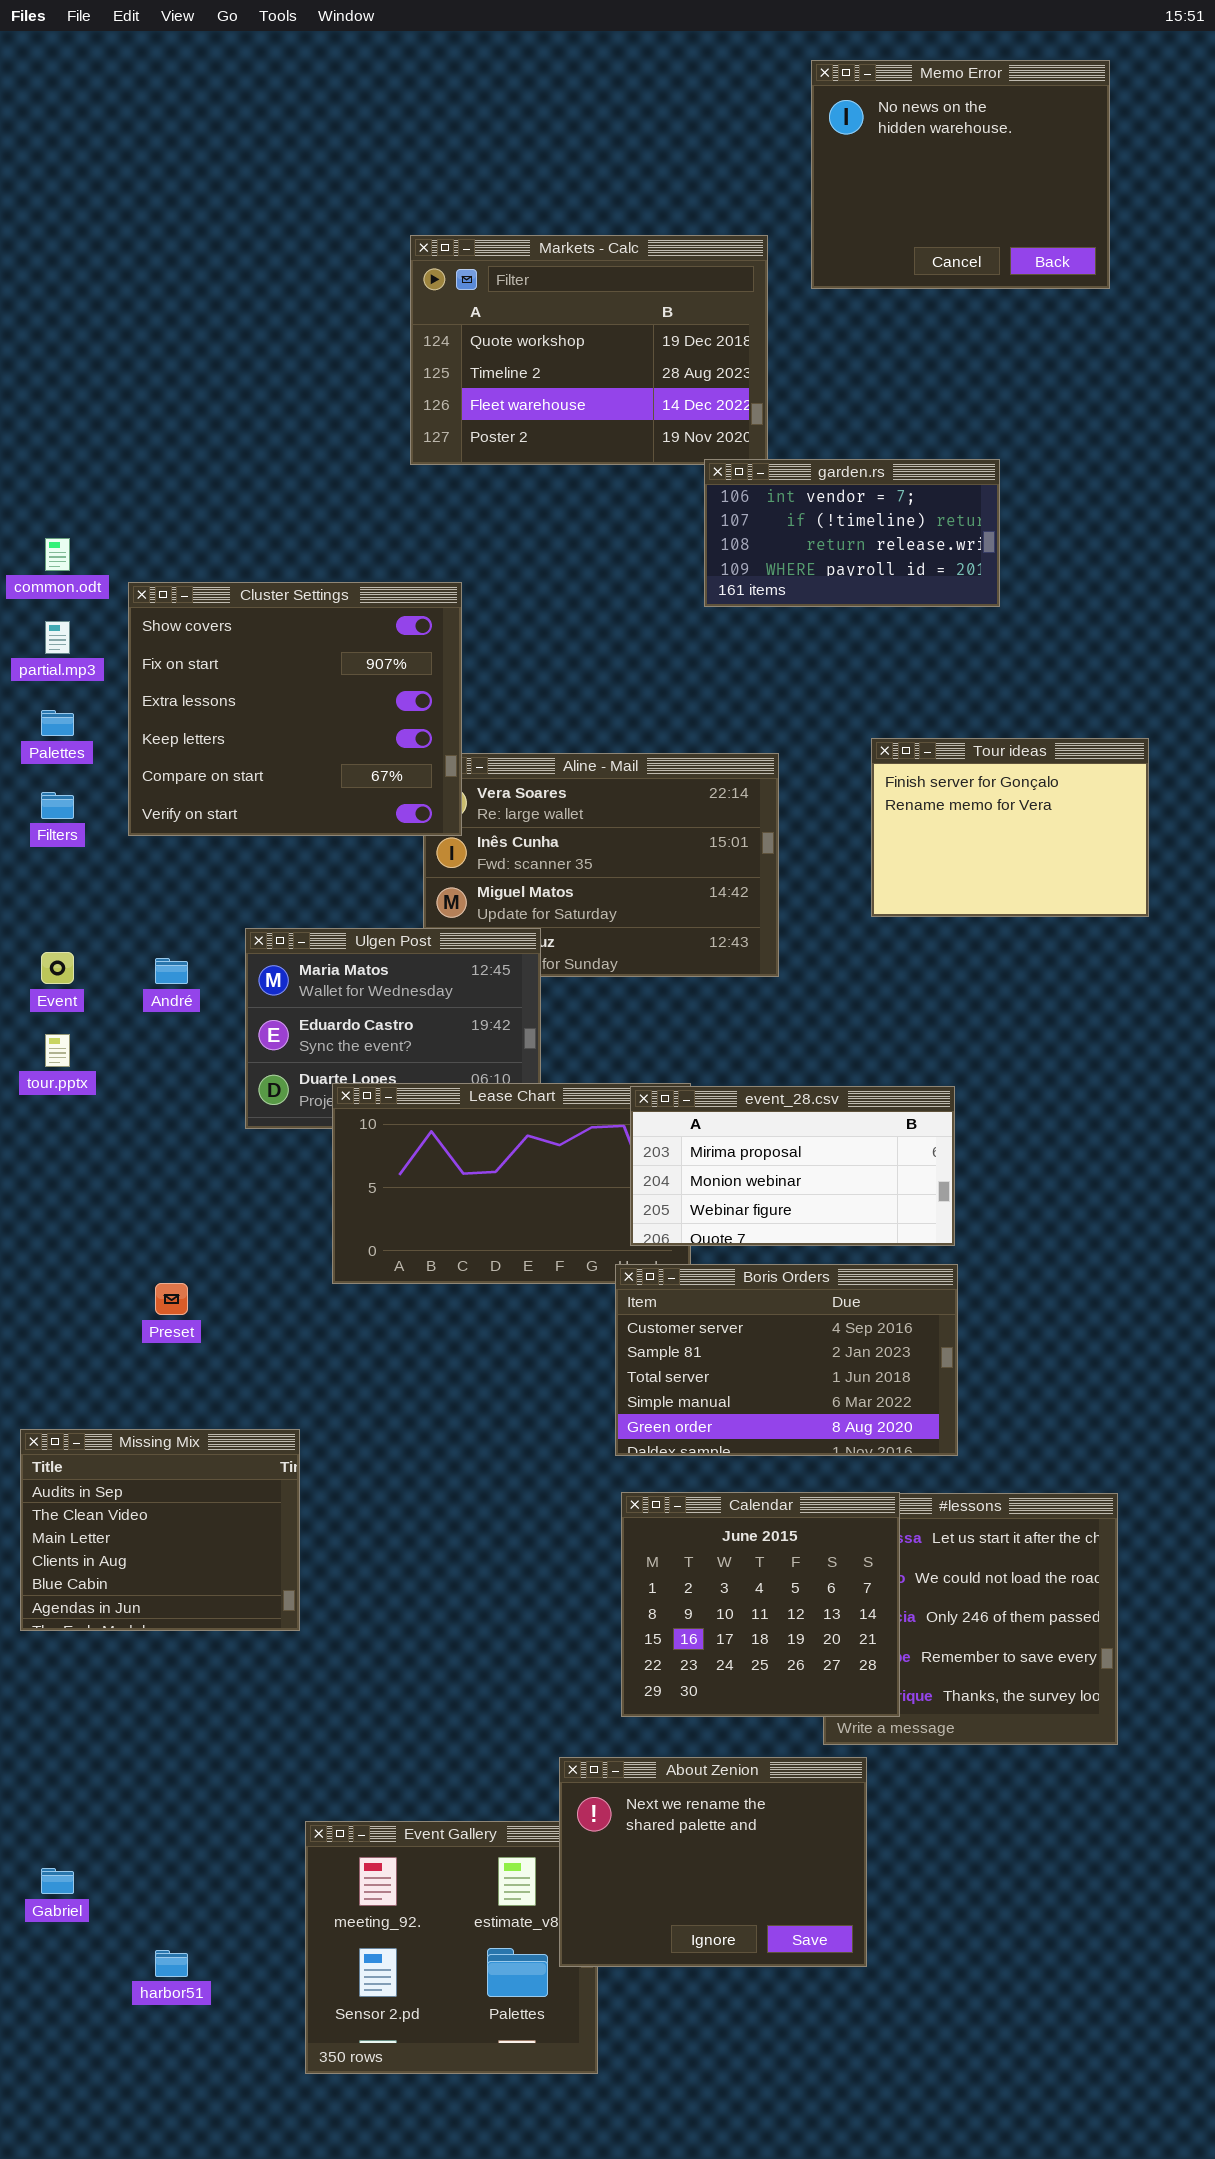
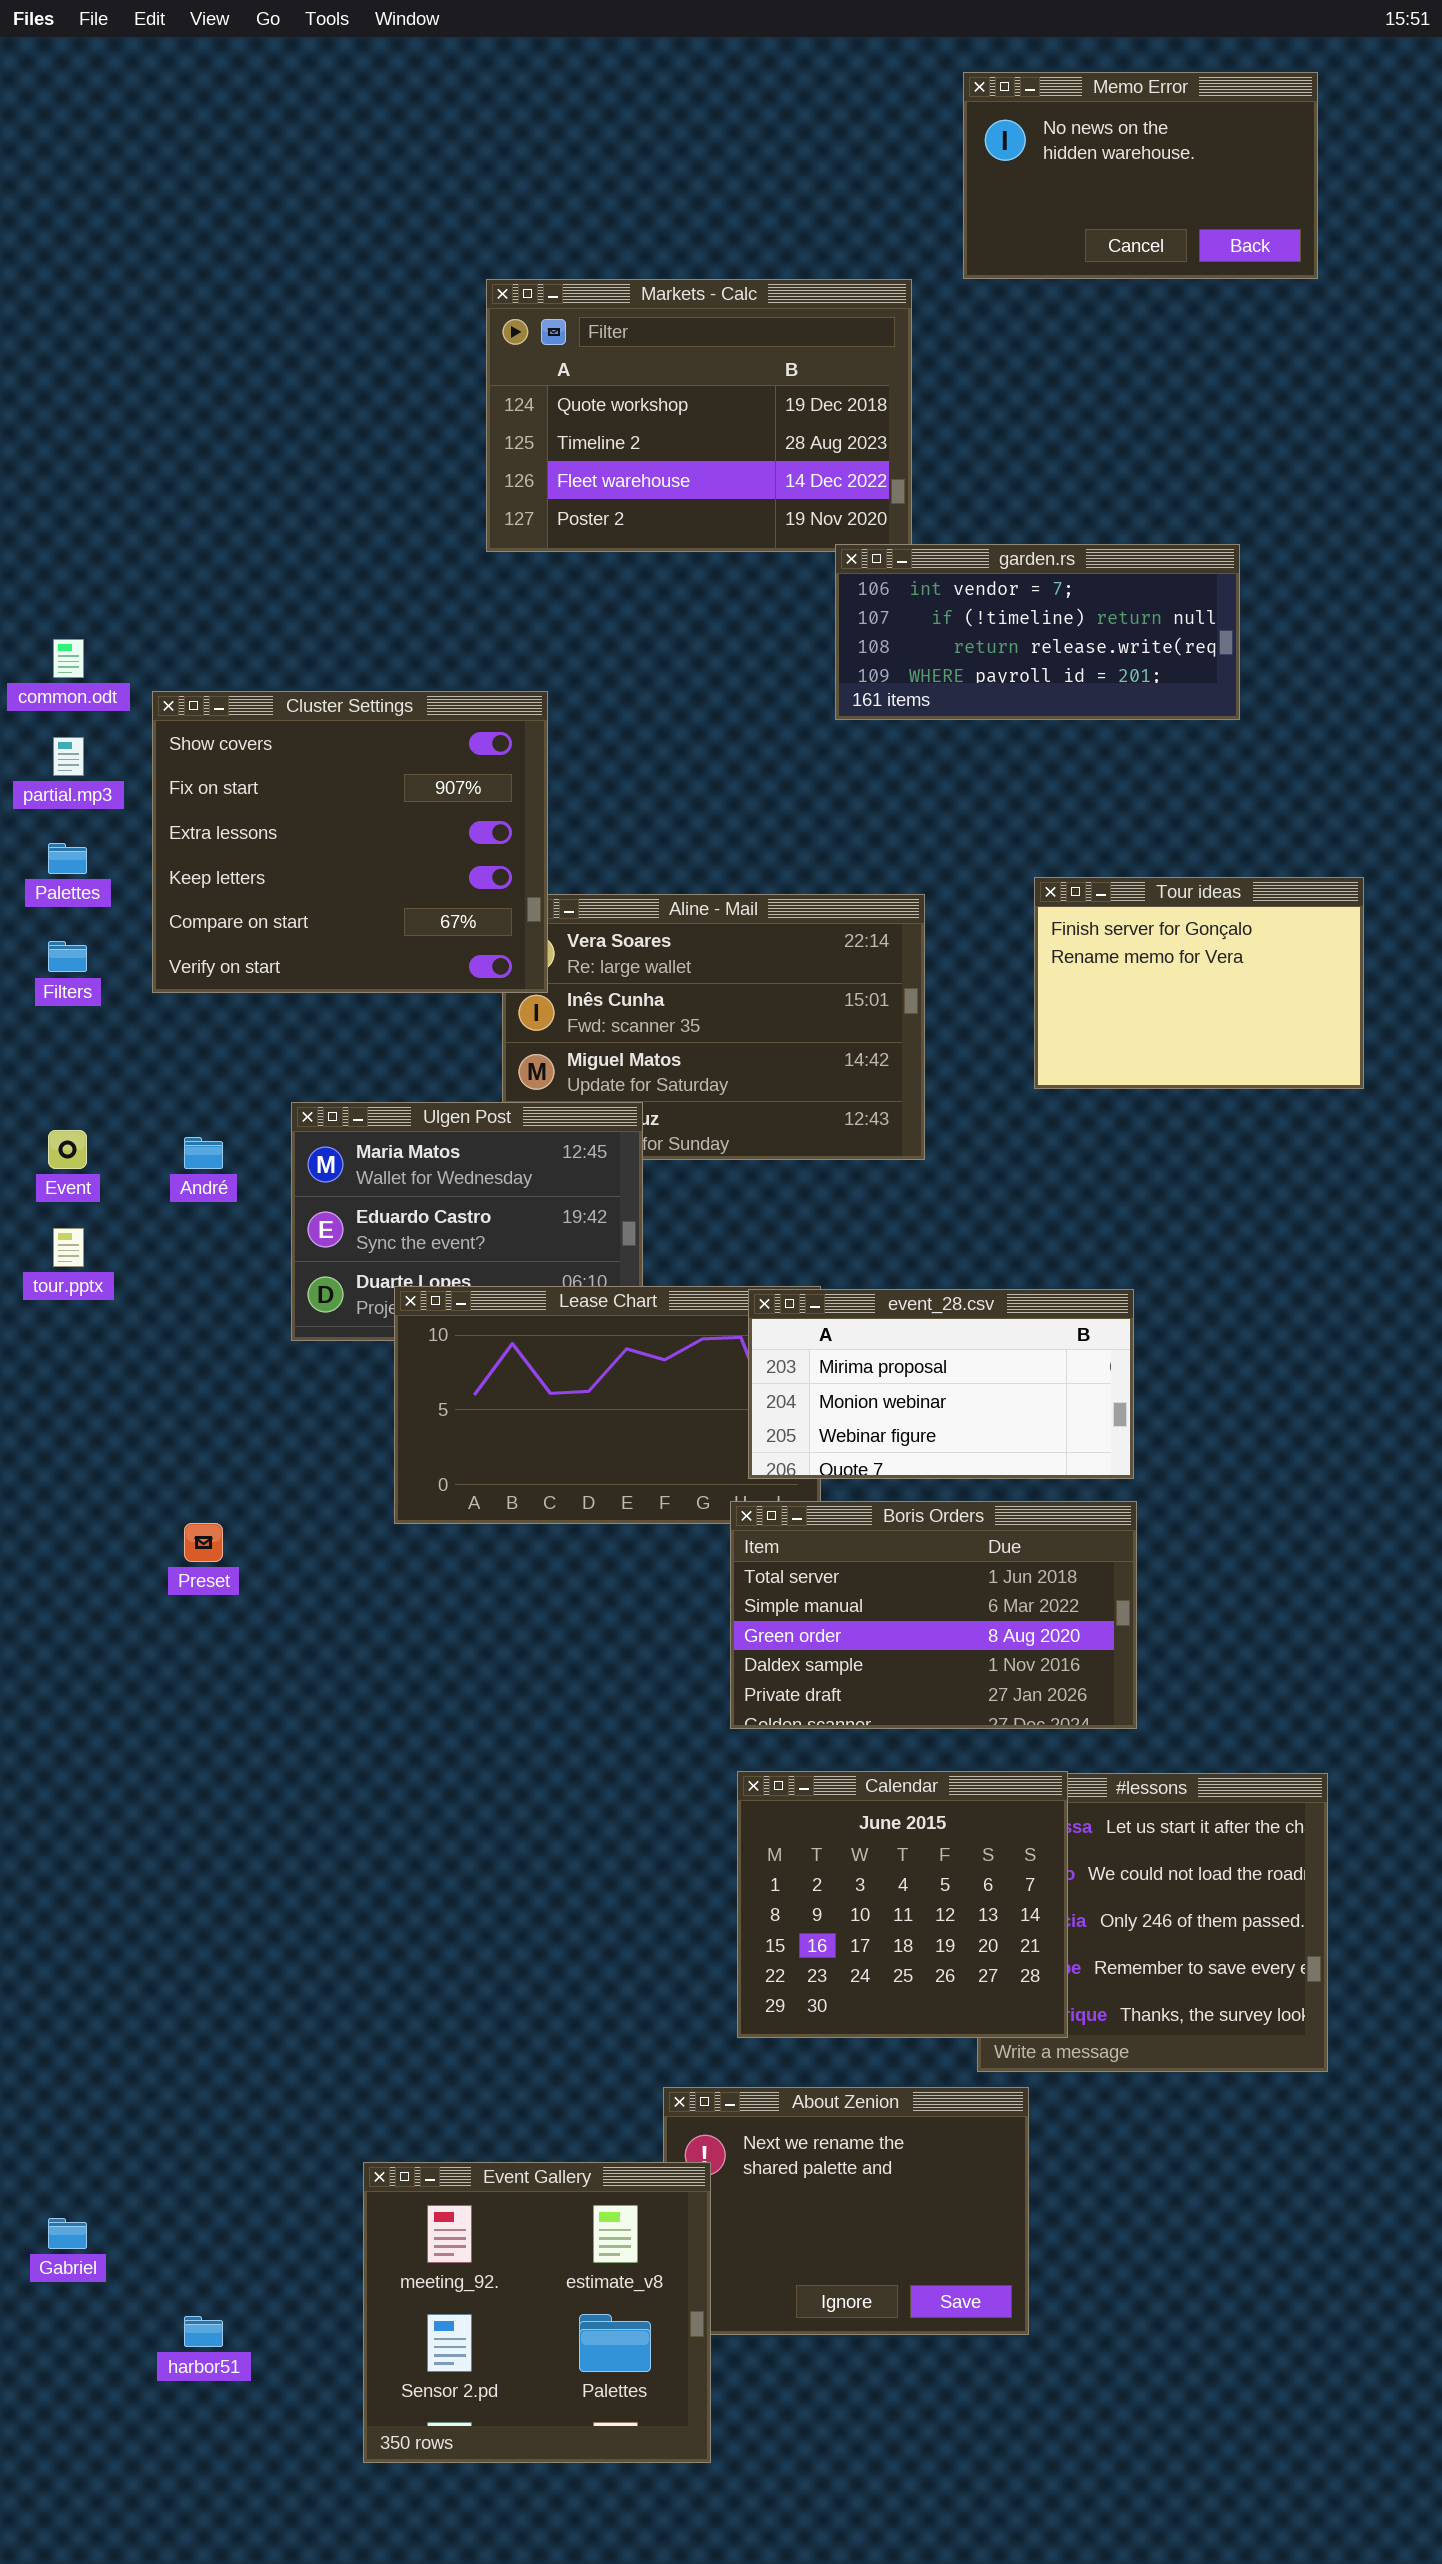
Memo Error: [811,60,1110,289] -> [963,72,1318,279], resized
garden.rs: [704,459,1000,607] -> [835,544,1240,720], resized
Boris Orders: [615,1264,958,1456] -> [730,1501,1137,1729], scrolled down 2 rows
Missing Mix: [20,1429,300,1631] -> none, closed
Event Gallery: [305,1821,598,2074] -> [363,2162,711,2463], raised

